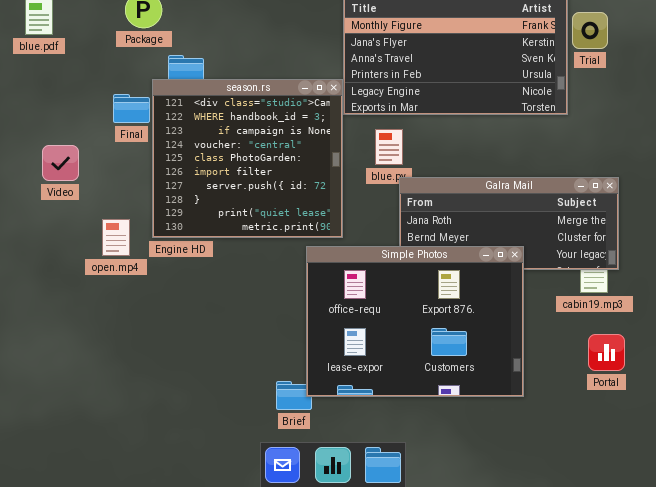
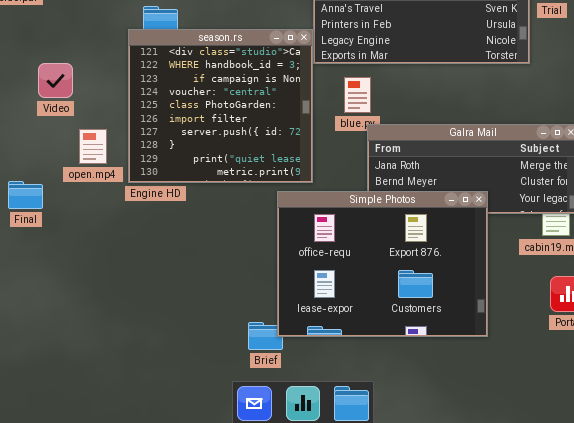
Final: [113,94,150,123] -> [8,181,43,209], moved
Video: [42,145,79,181] -> [38,63,73,98], moved
open.mp4: [102,219,130,256] -> [79,129,107,164], moved

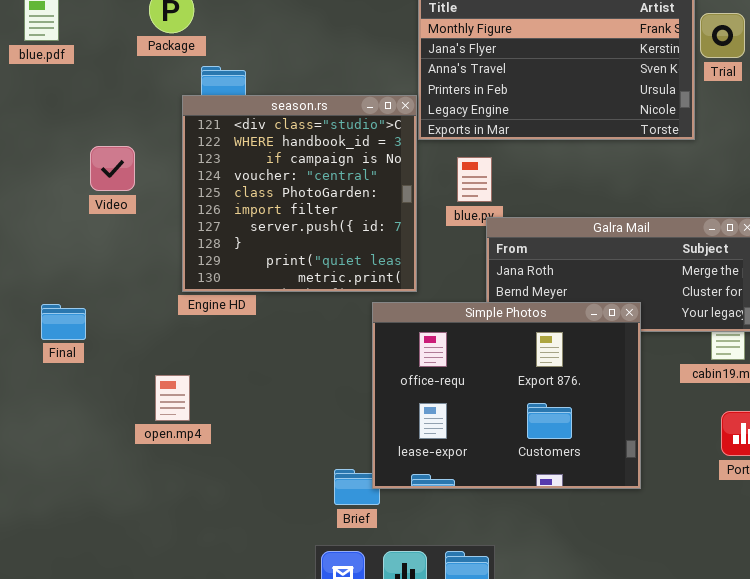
Video: [38,63,73,98] -> [90,146,135,191], moved
open.mp4: [79,129,107,164] -> [155,375,190,421], moved
Final: [8,181,43,209] -> [41,304,86,340], moved

